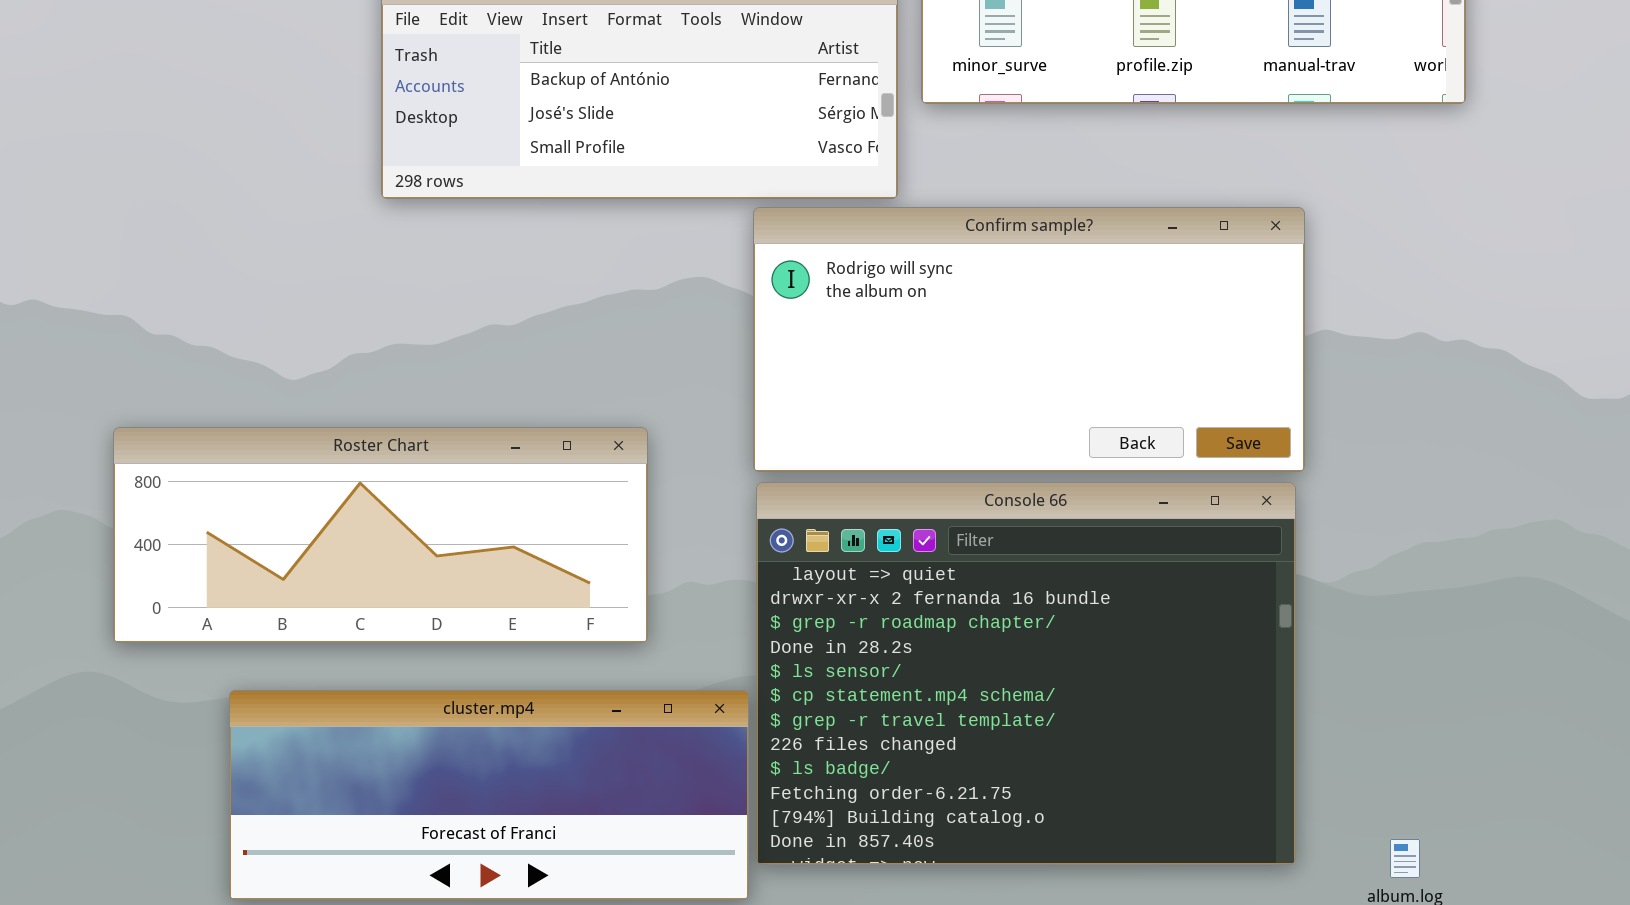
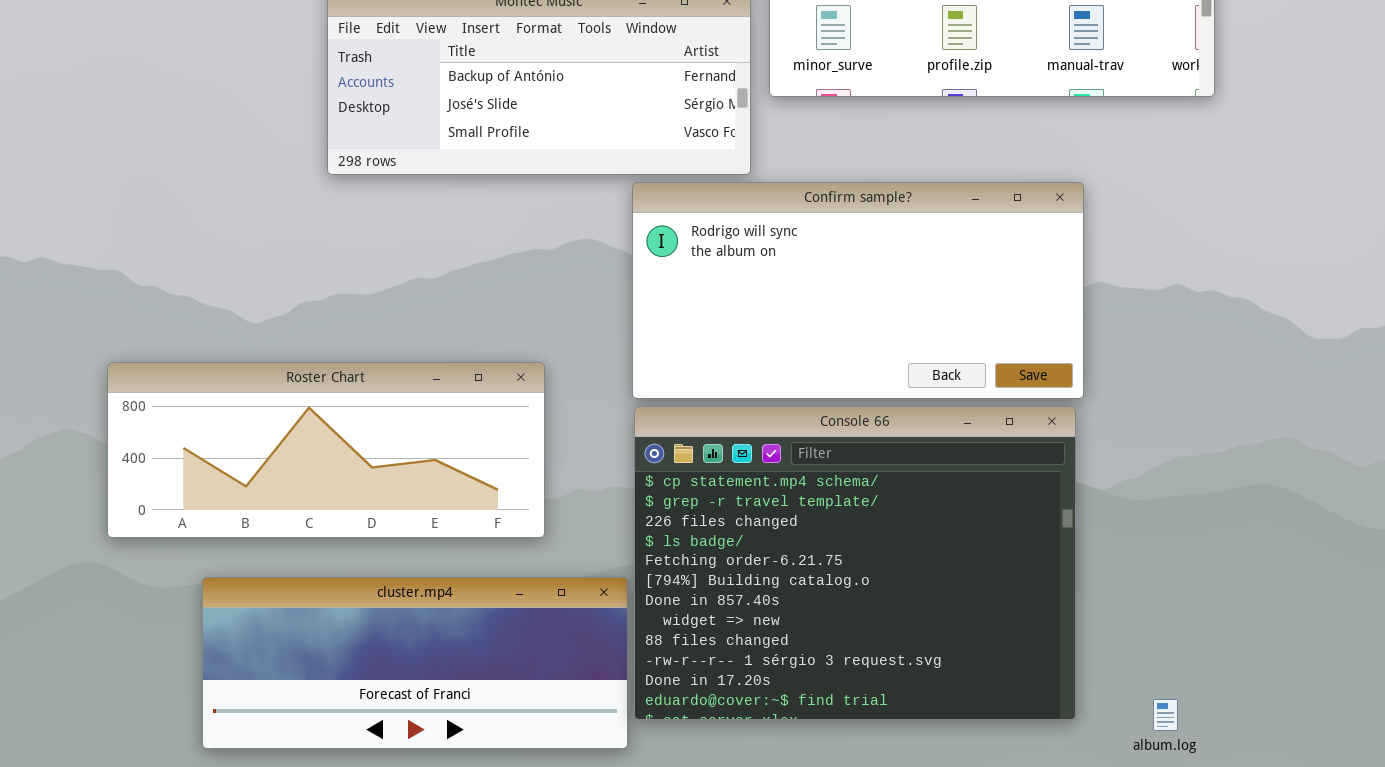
Console 66: [756,482,1296,865] -> [634,406,1076,720], scrolled down 5 rows

